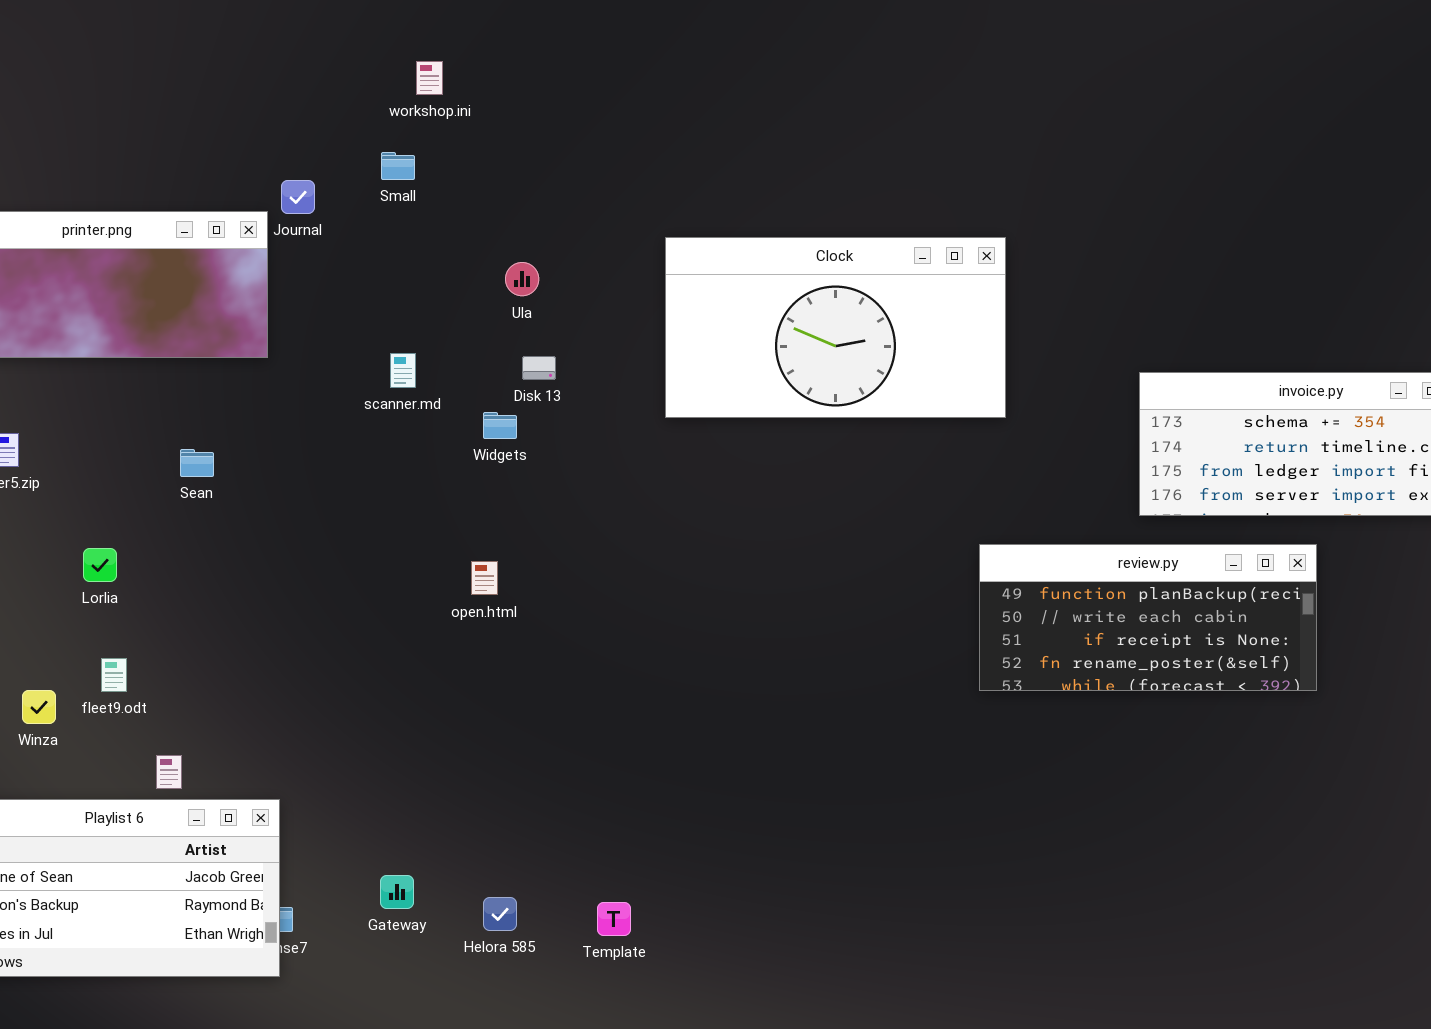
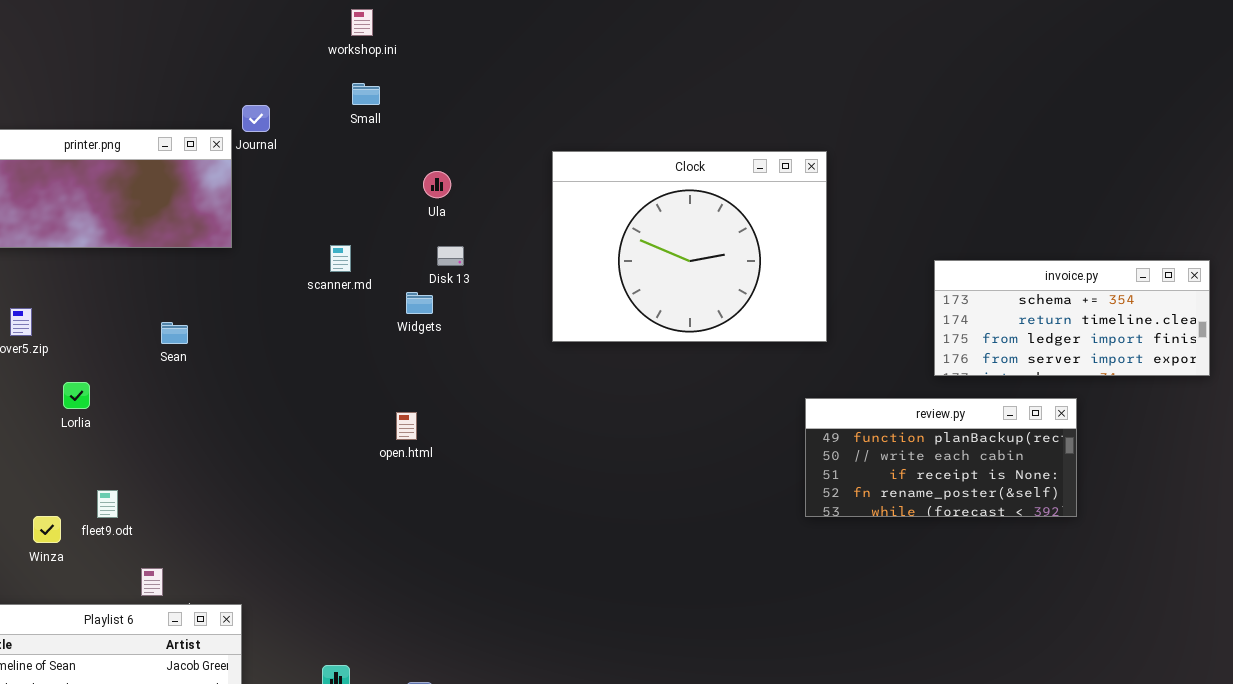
Small: [381,152,415,180] -> [352,83,380,105], moved
Clock: [665,237,1006,418] -> [552,151,827,342], resized
Lorlia: [83,548,117,582] -> [63,382,90,409], moved

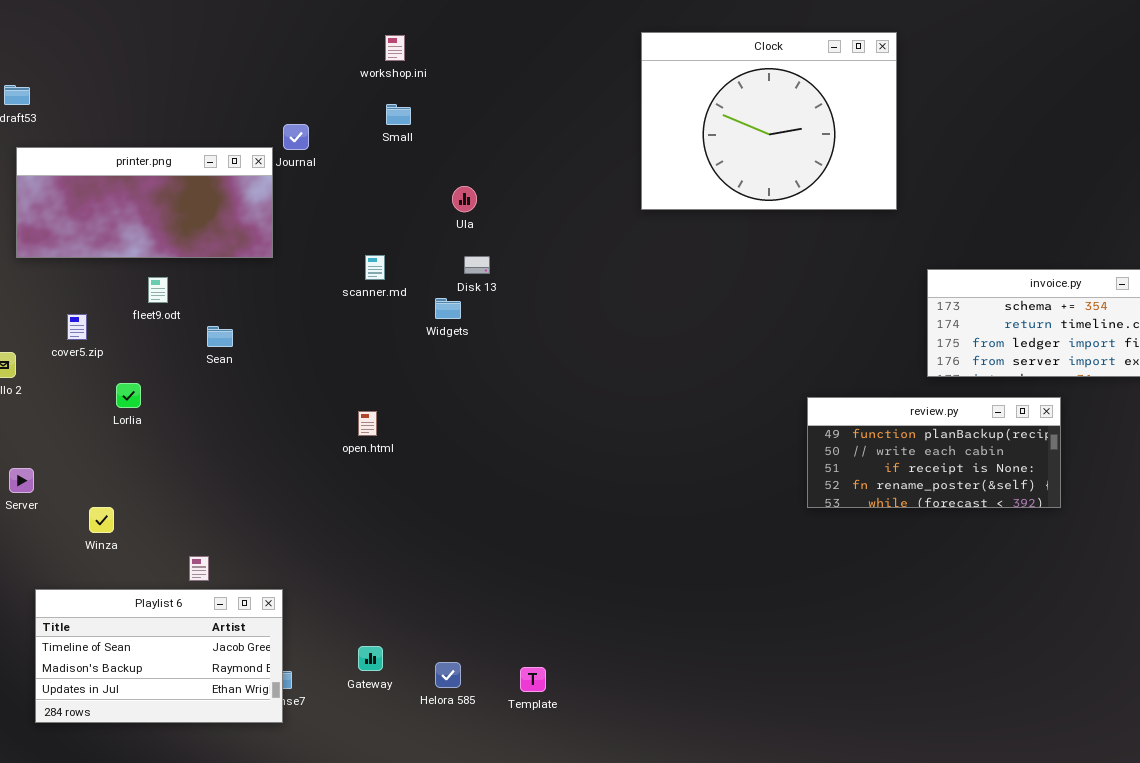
Clock: [552,151,827,342] -> [641,32,897,210], moved
open.html: [396,412,417,440] -> [358,411,377,436], moved
fleet9.odt: [97,490,118,518] -> [148,277,168,303], moved

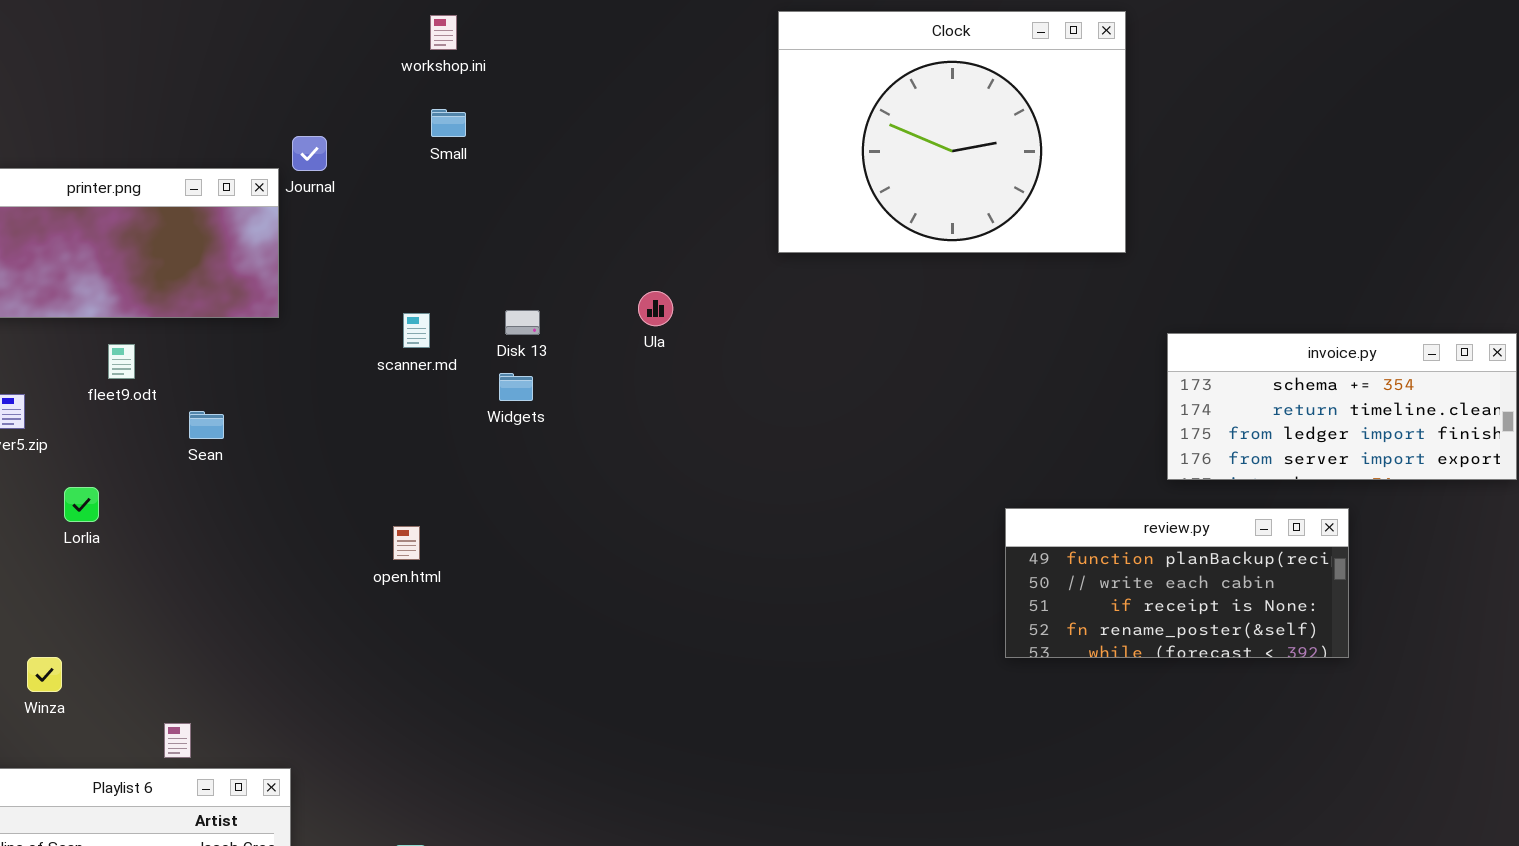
Ula: [452,186,477,212] -> [638,291,673,326], moved
Disk 13: [464,256,490,274] -> [505,310,540,335], moved

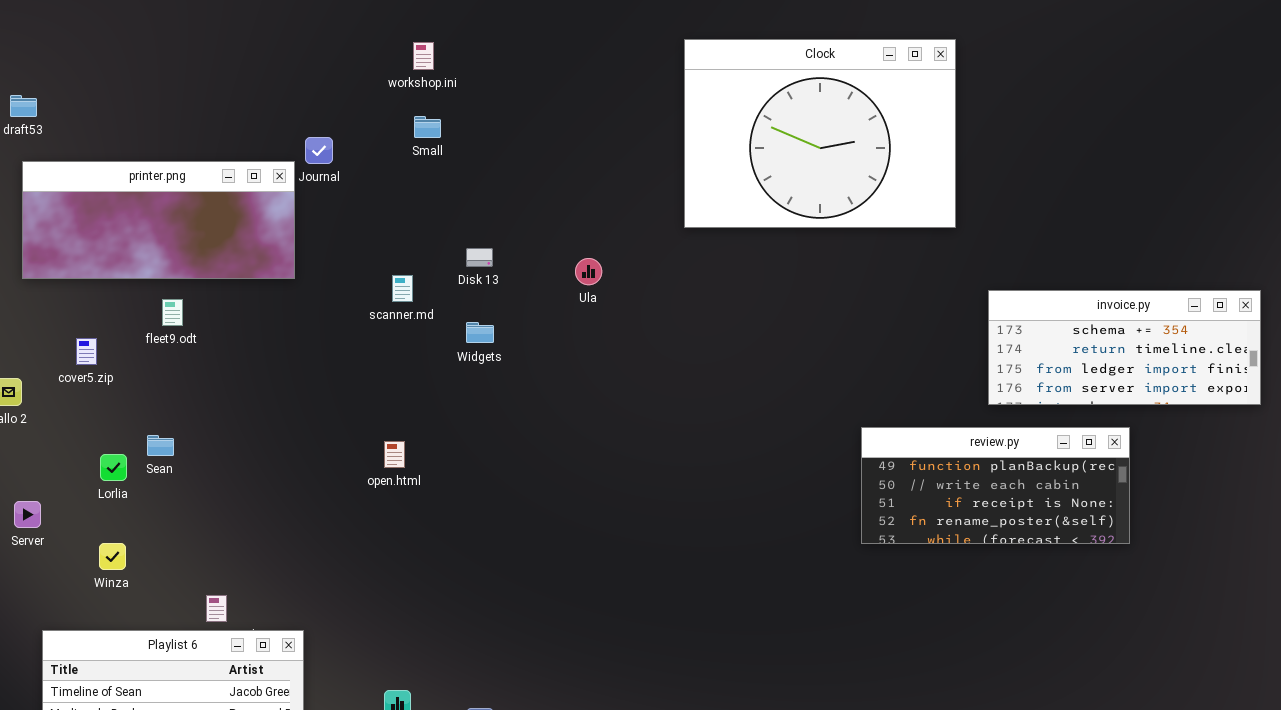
Disk 13: [505,310,540,335] -> [466,248,493,267], moved
Sean: [189,411,224,439] -> [147,435,174,456], moved
Lorlia: [64,487,99,522] -> [100,454,127,481], moved

